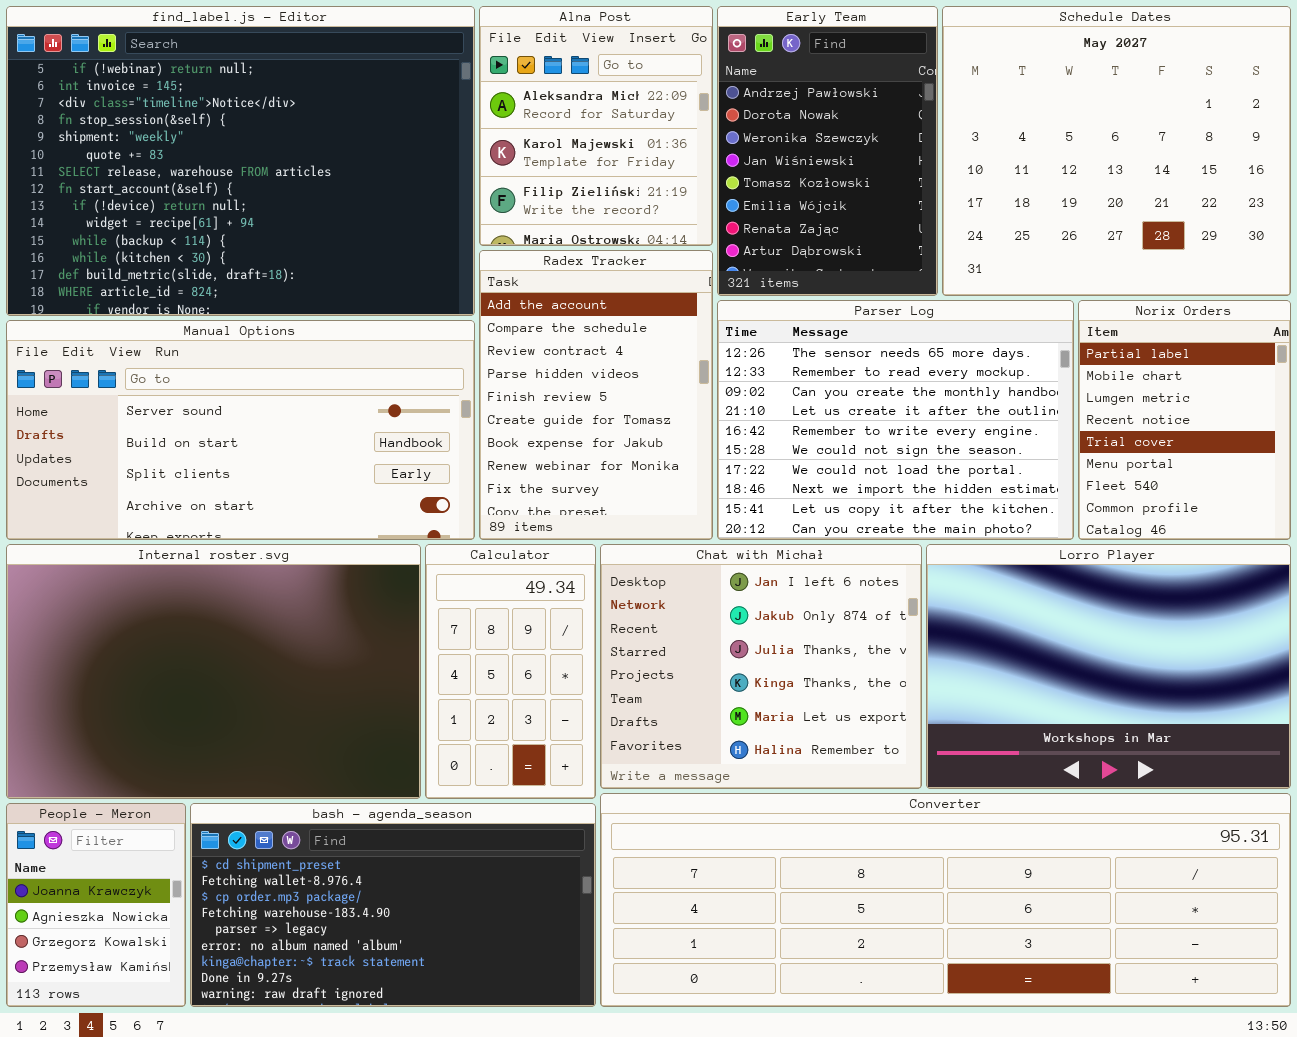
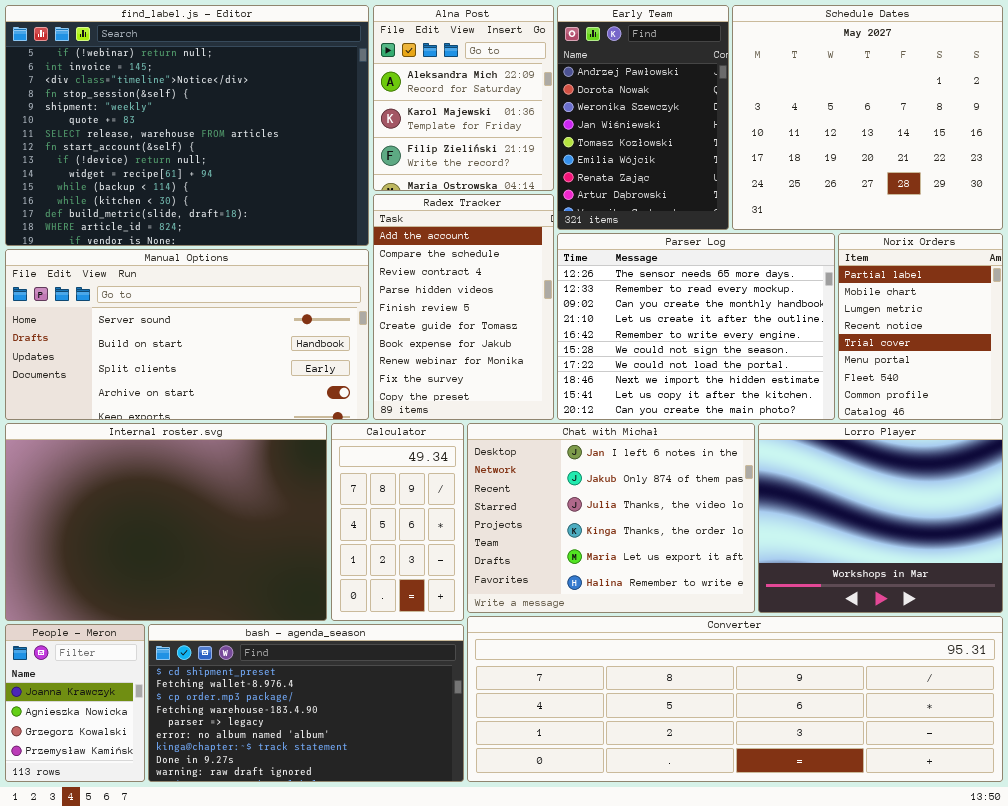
Chat with Michał: [600,544,922,789] -> [467,423,755,613], resized
Lorro Player: [926,544,1291,789] -> [758,423,1003,613], resized

